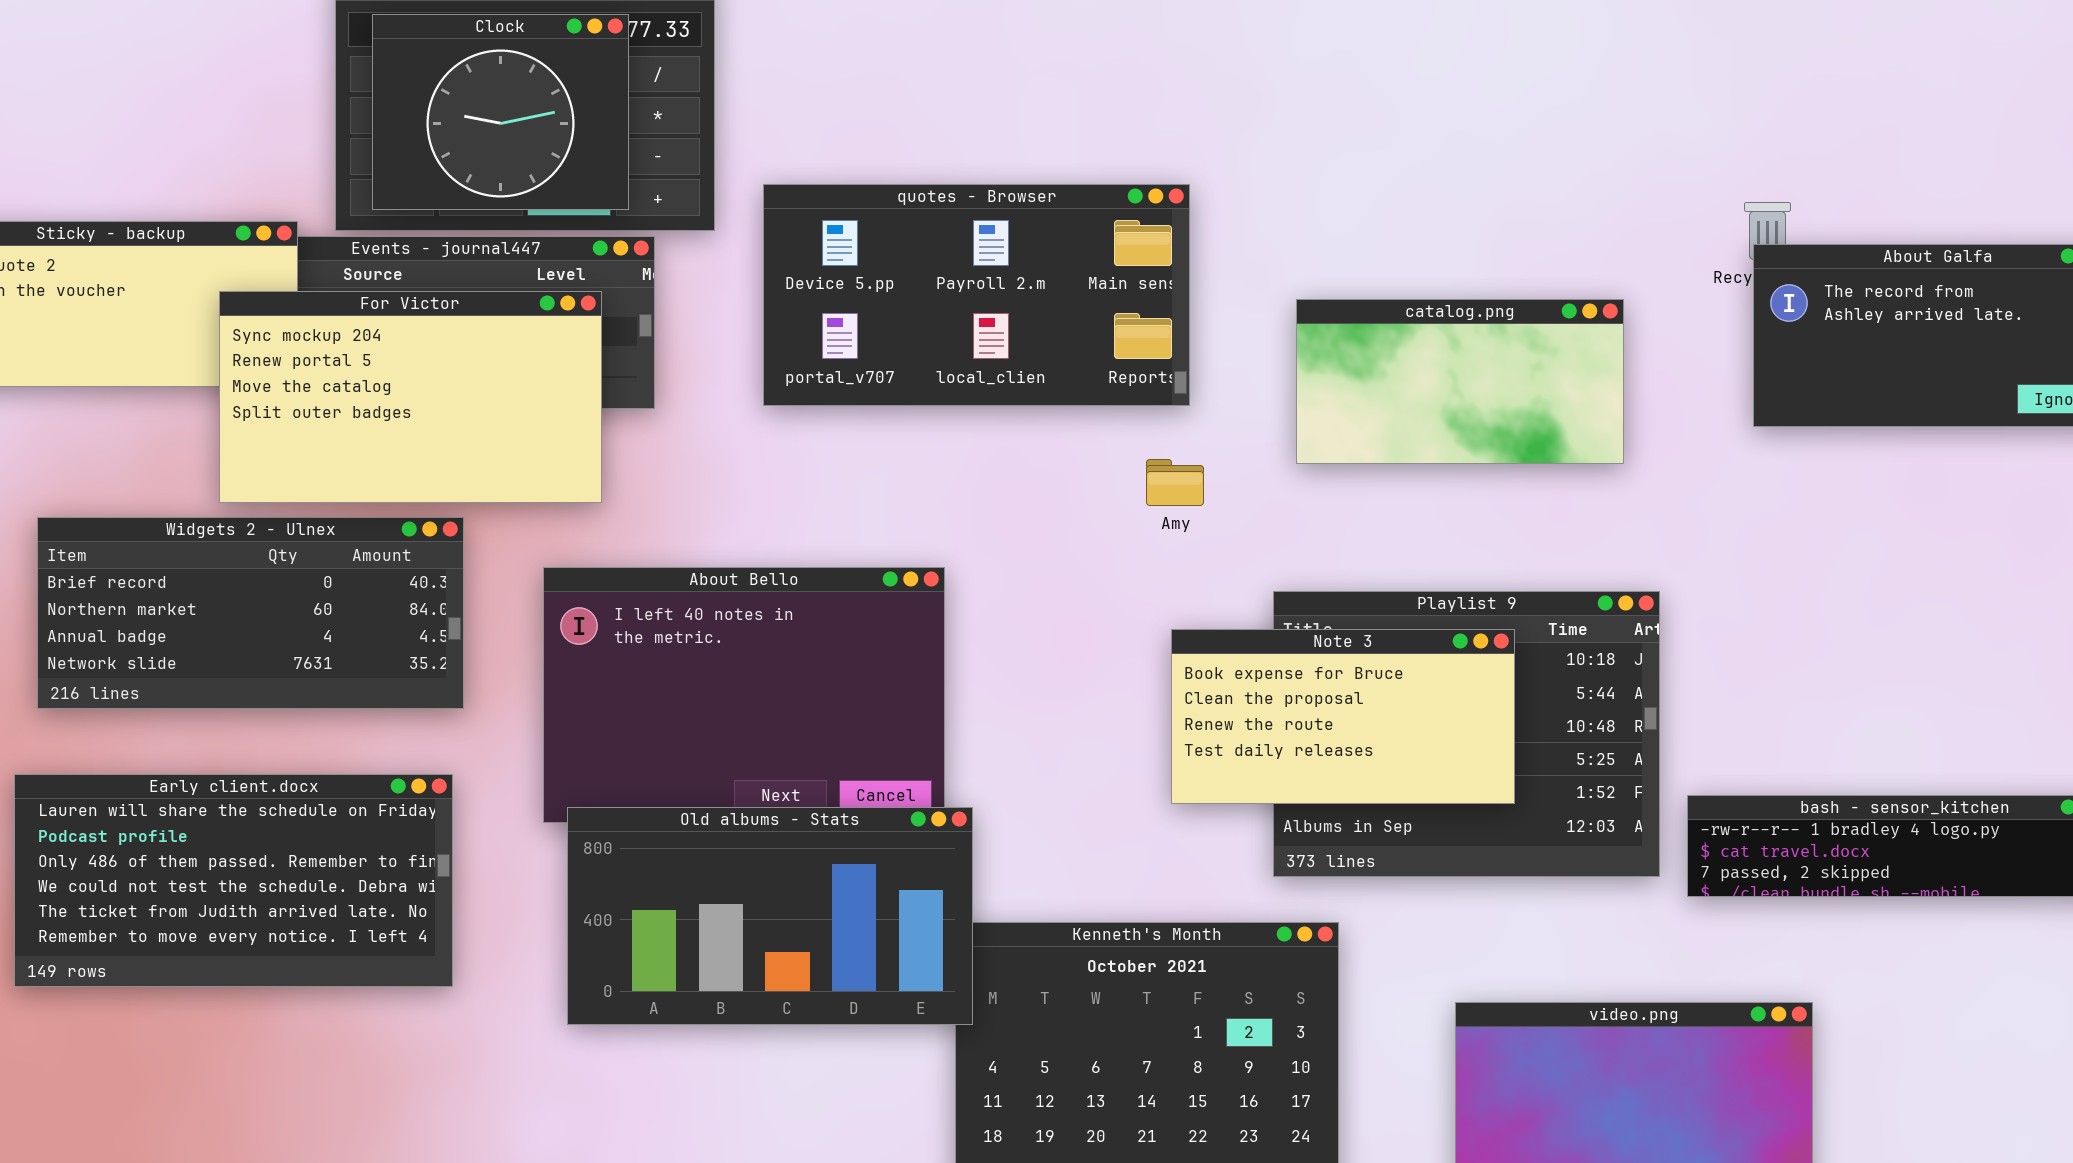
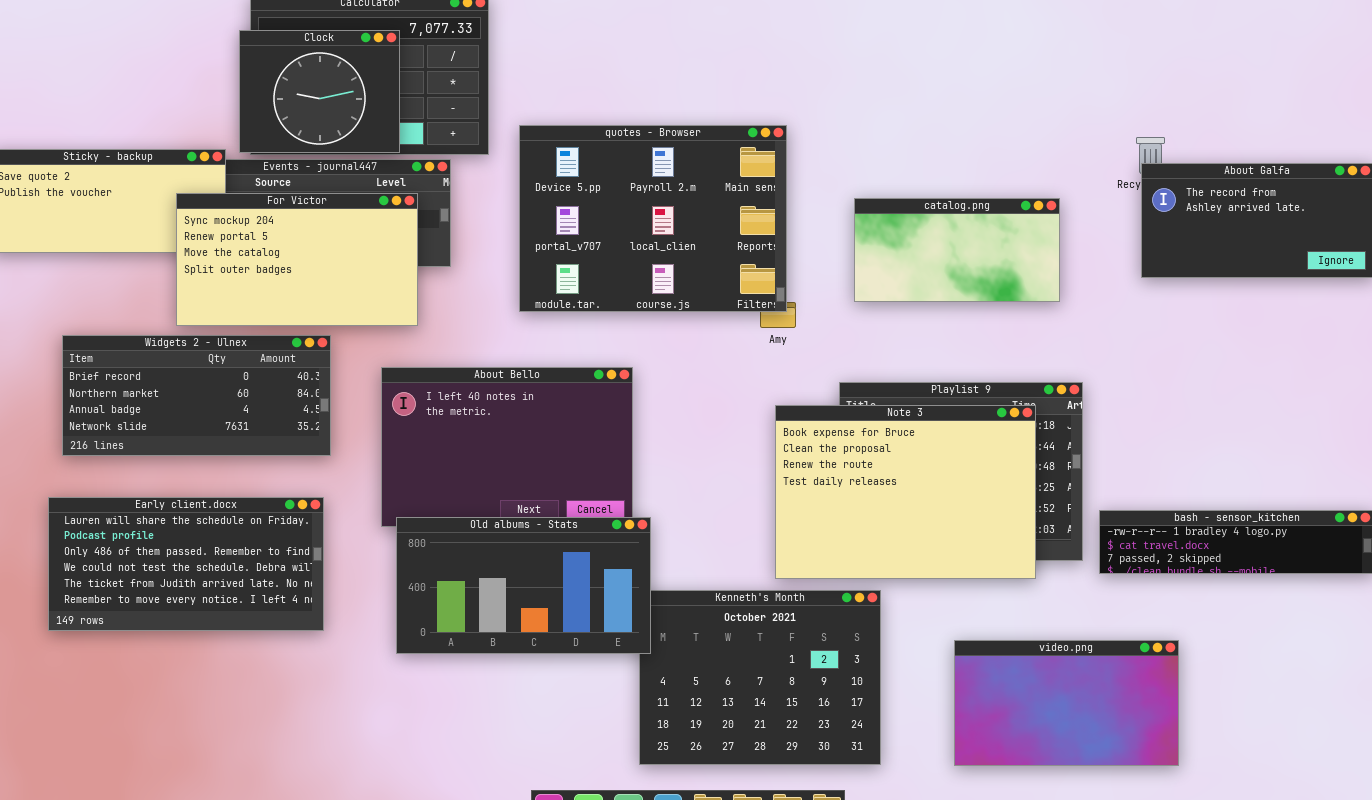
Clock: [372,14,629,210] -> [239,30,400,153], moved
quotes - Browser: [763,184,1190,406] -> [519,125,787,312], resized
Note 3: [1171,629,1515,804] -> [775,405,1036,579], resized

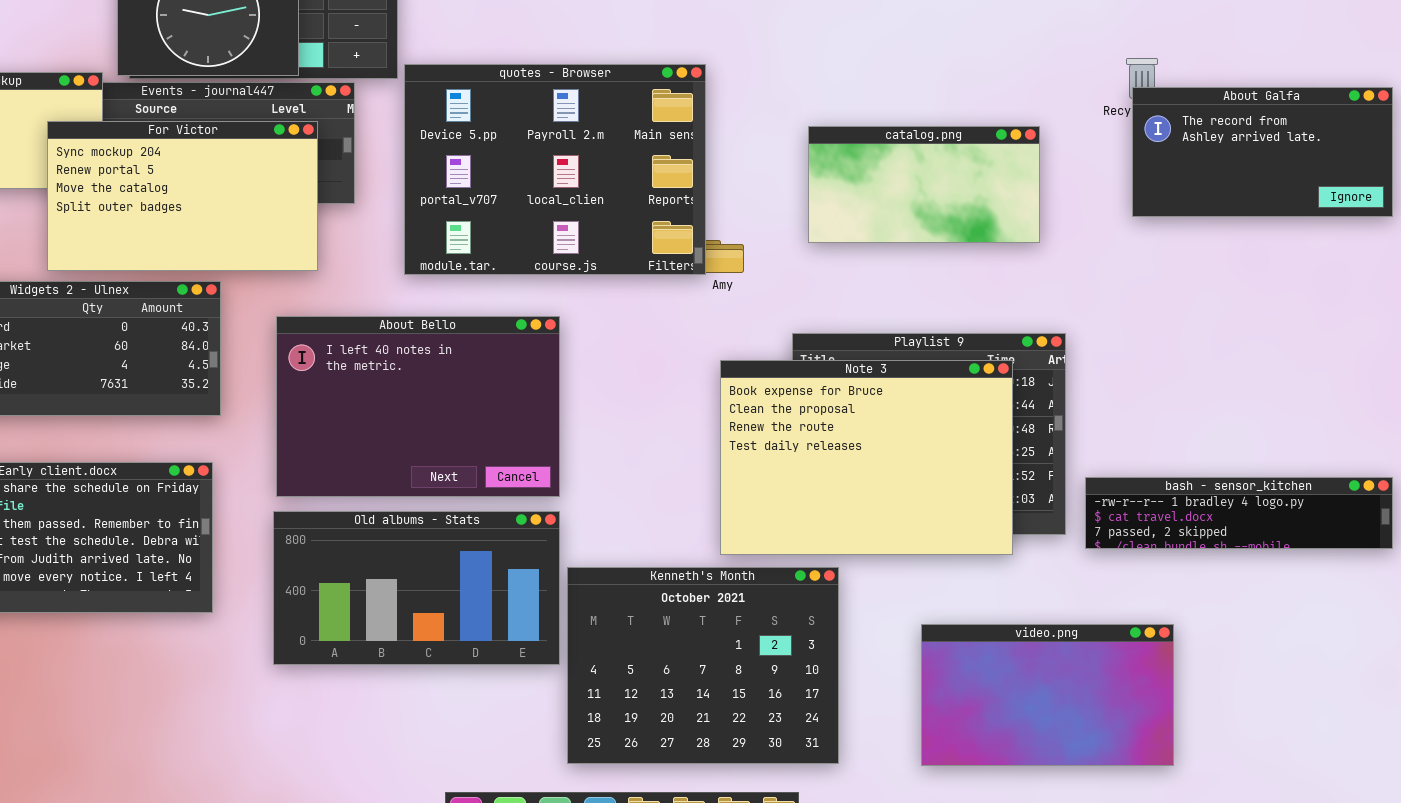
quotes - Browser: [519,125,787,312] -> [404,64,706,275], moved
Old albums - Stats: [396,517,651,654] -> [273,511,560,665], moved

